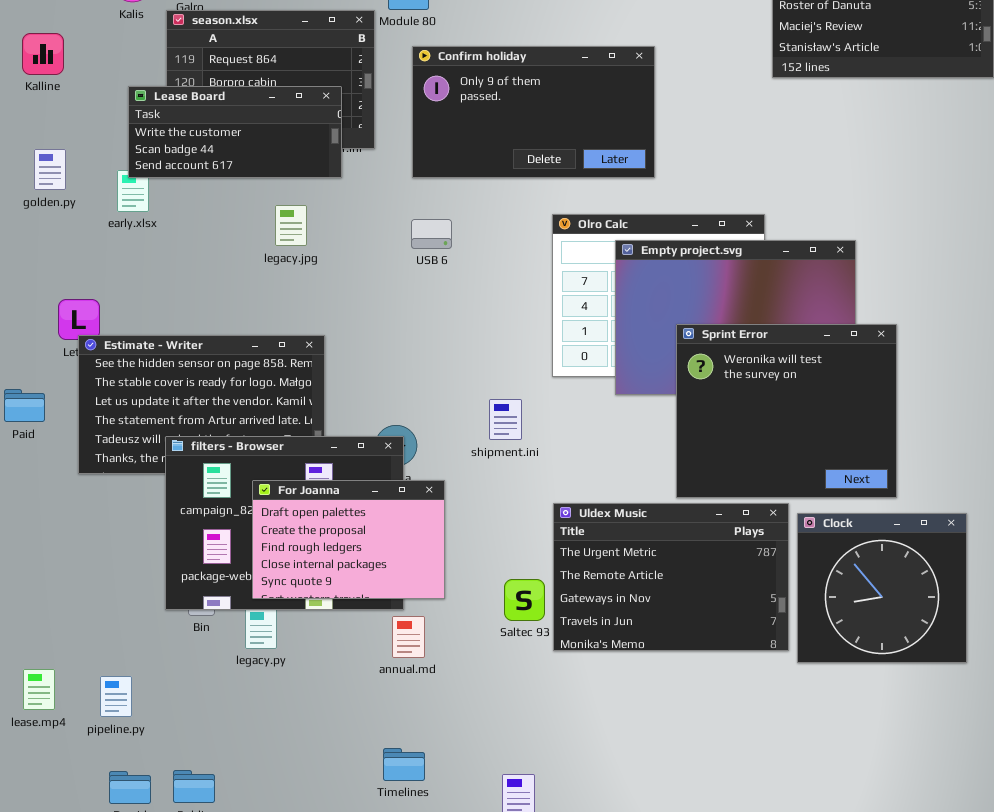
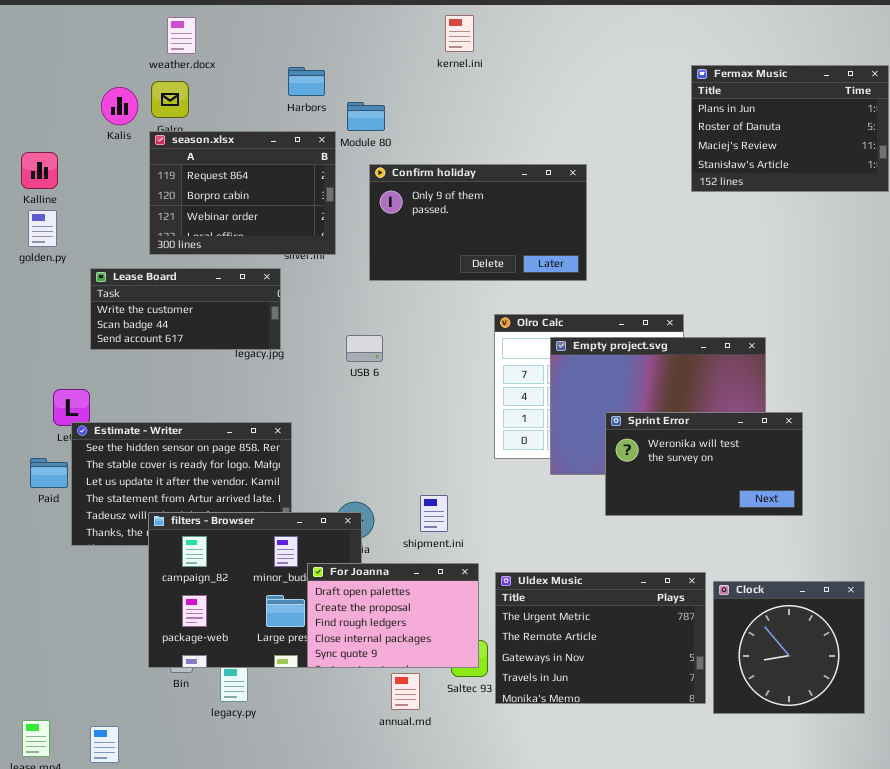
Lease Board: [128,86,342,178] -> [90,268,281,350], moved
golden.py: [34,149,66,190] -> [28,210,57,247], moved
USB 6: [411,219,452,249] -> [346,335,383,362], moved
Sprint Error: [676,324,897,498] -> [605,412,803,516], resized
Paid: [4,389,45,422] -> [30,458,68,488], moved
shipment.ini: [489,399,522,440] -> [420,495,448,532], moved
For Joanna: [252,480,445,599] -> [307,563,479,668], moved
annual.md: [392,616,425,658] -> [391,673,420,710], moved

